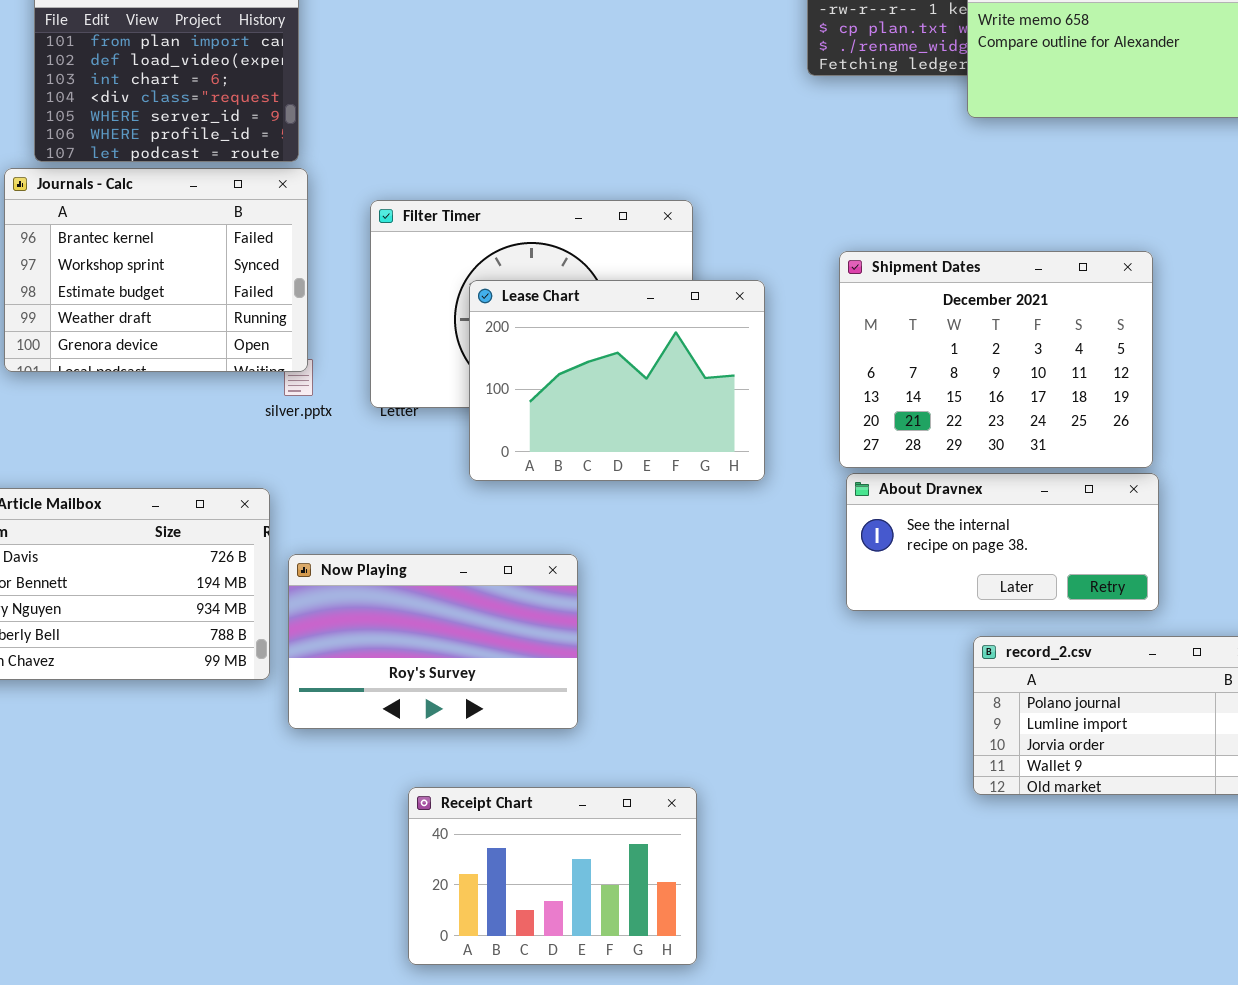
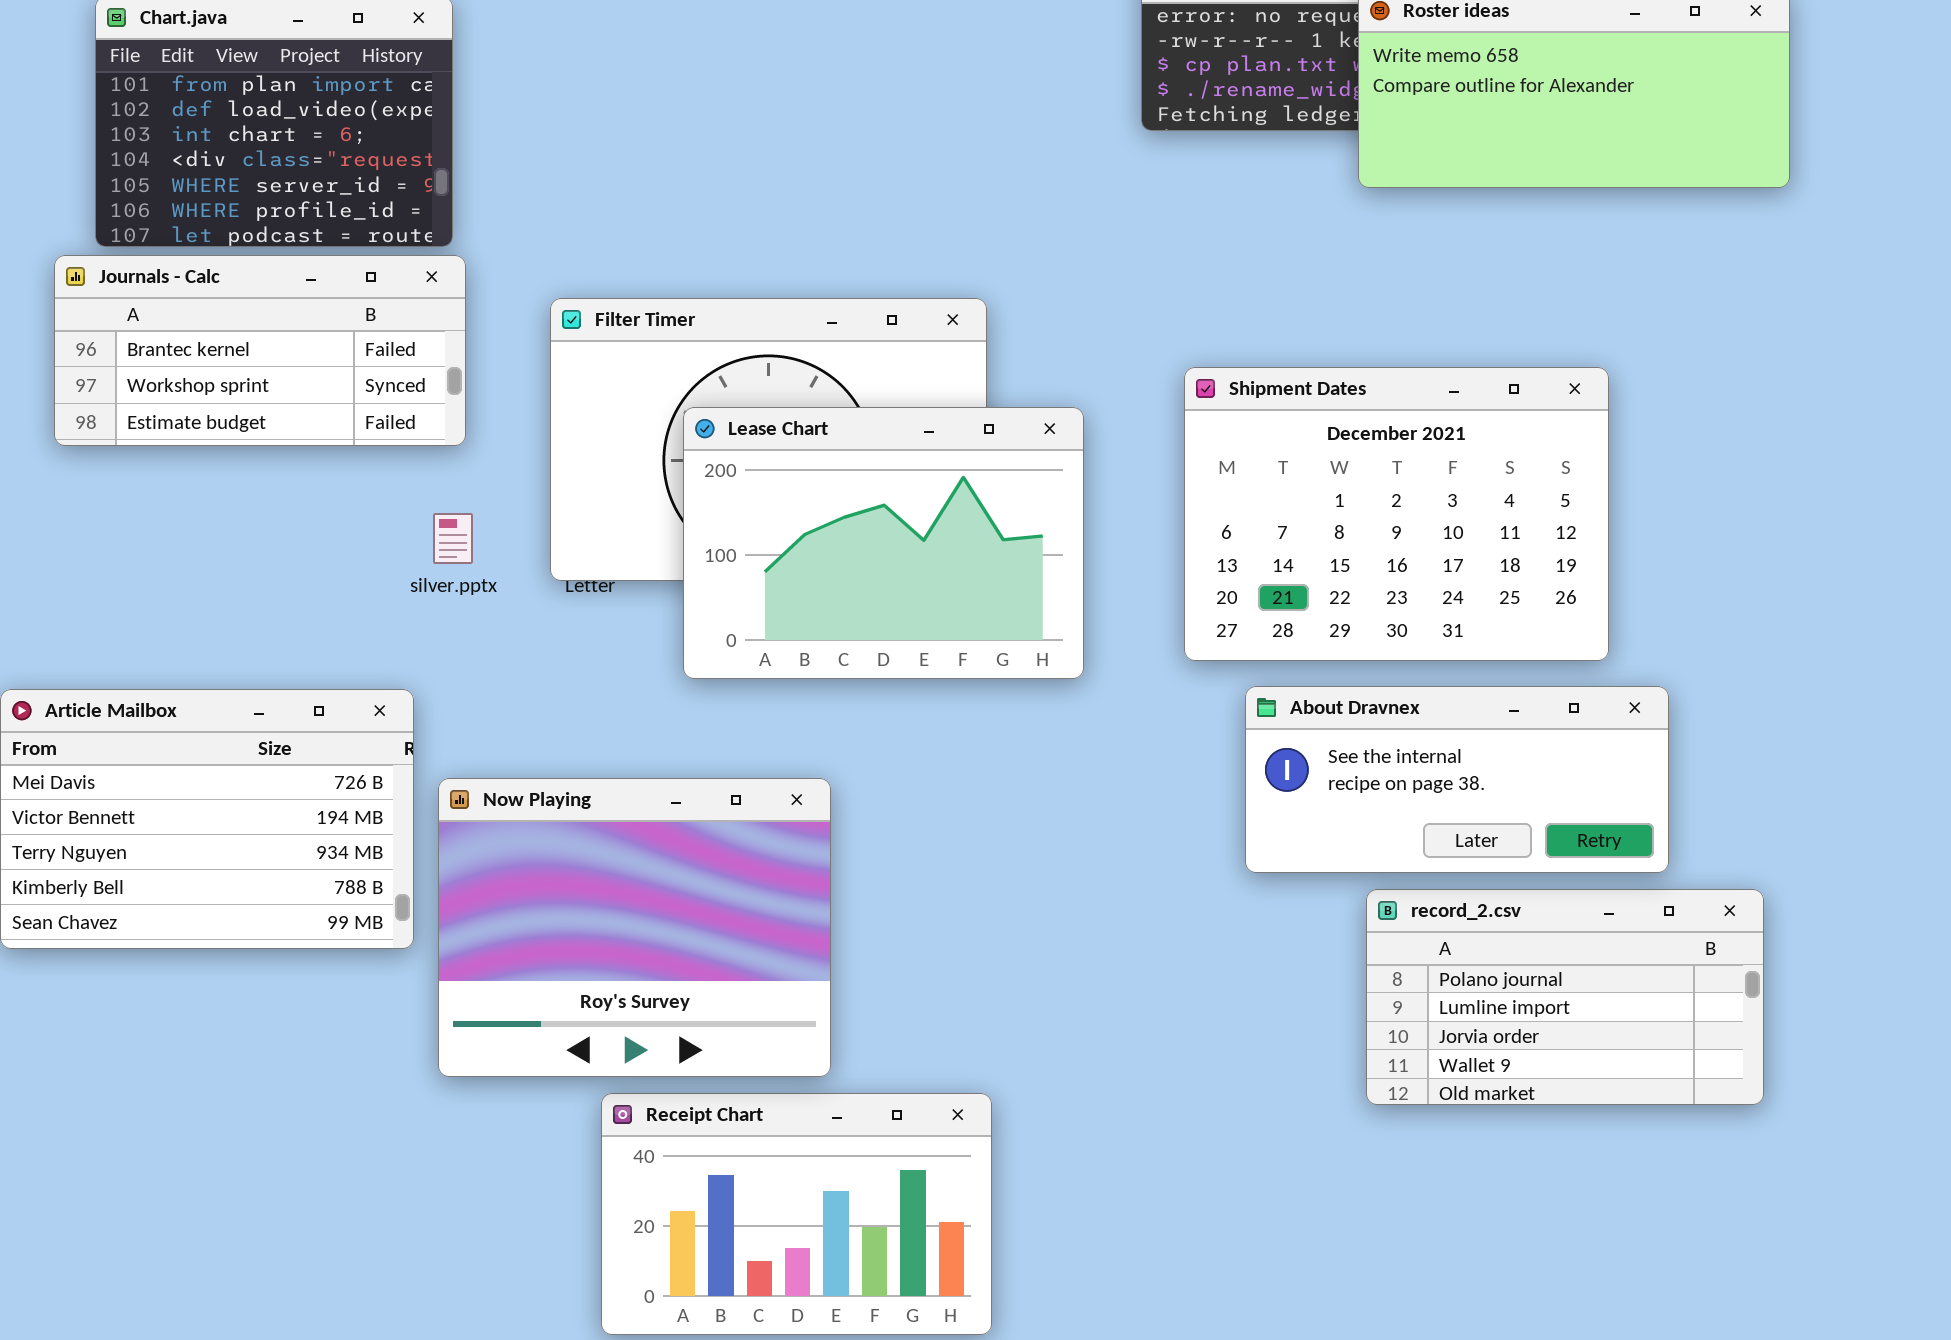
Journals - Calc: [4,168,308,372] -> [54,255,466,446], resized
About Dravnex: [846,473,1159,611] -> [1245,686,1669,873], moved
Now Playing: [288,554,578,729] -> [438,778,831,1077], resized

